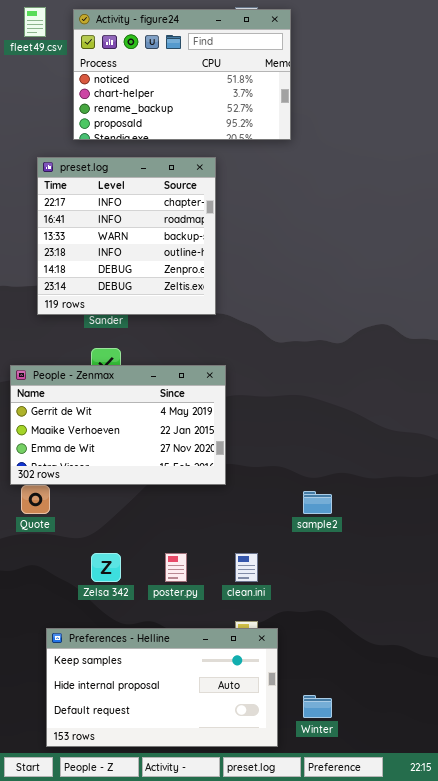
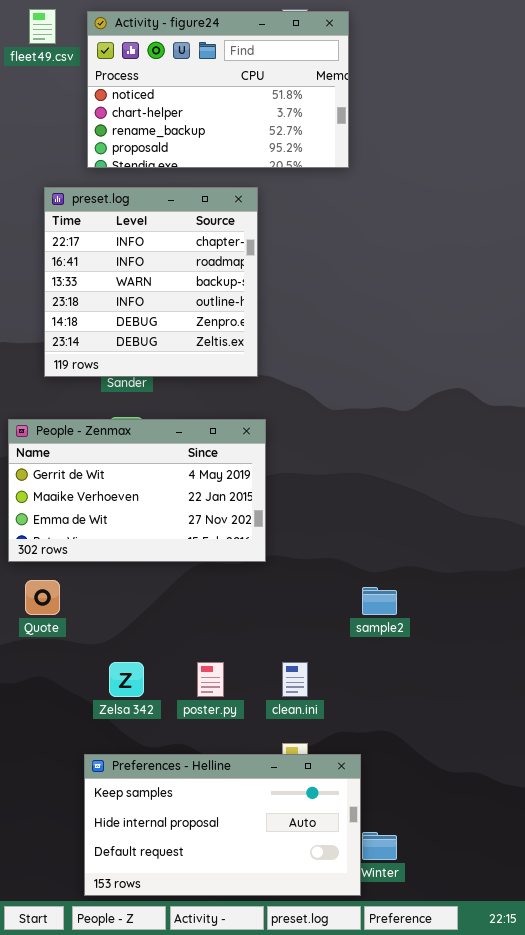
People - Zenmax: [10,365,226,485] -> [8,419,266,562], moved
Preferences - Helline: [46,628,278,747] -> [84,754,361,896], moved

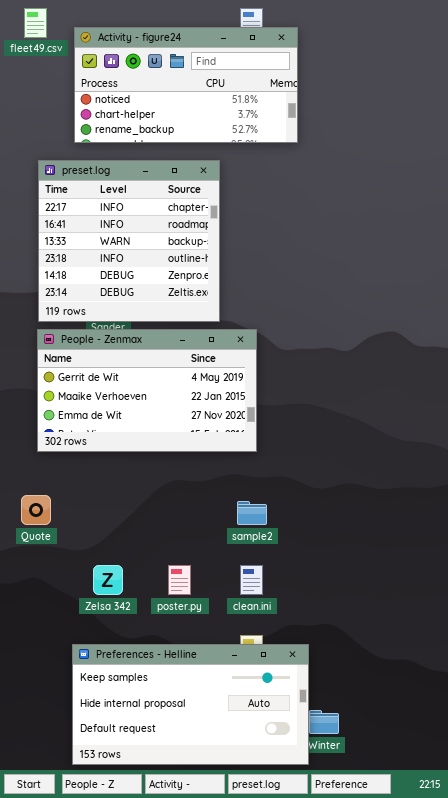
Activity - figure24: [87,11,349,168] -> [74,27,298,143], resized
People - Zenmax: [8,419,266,562] -> [37,329,257,452], moved
sample2: [362,587,397,615] -> [237,501,267,525], moved

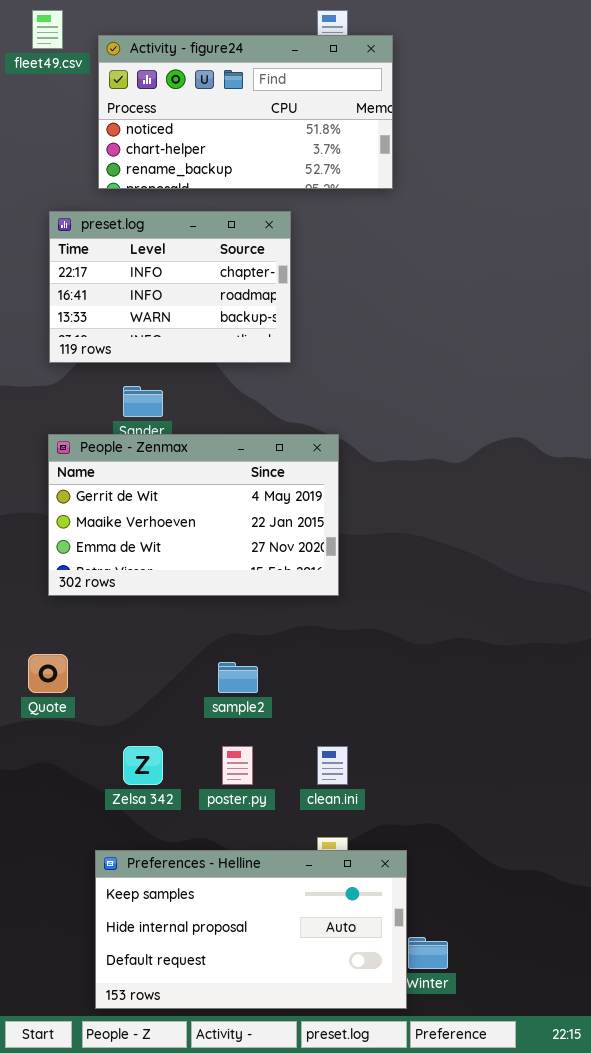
preset.log: [38,160,220,322] -> [49,211,291,363], resized
sample2: [237,501,267,525] -> [218,662,258,693], moved

